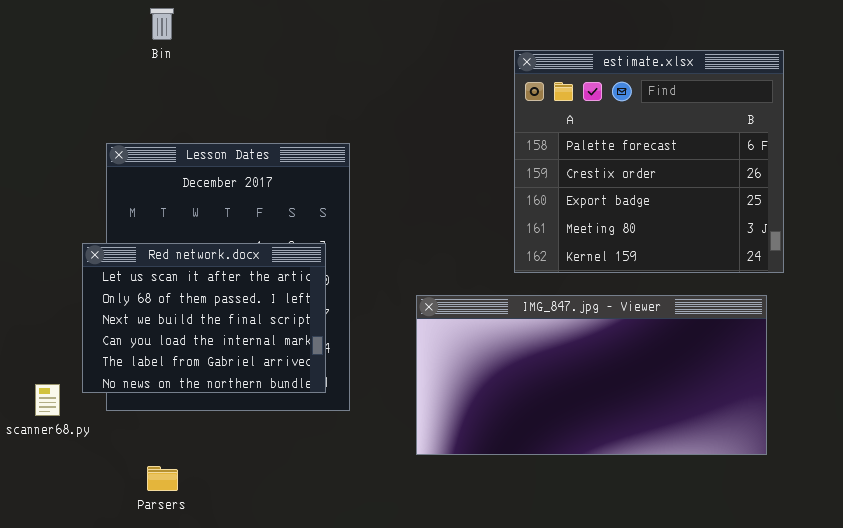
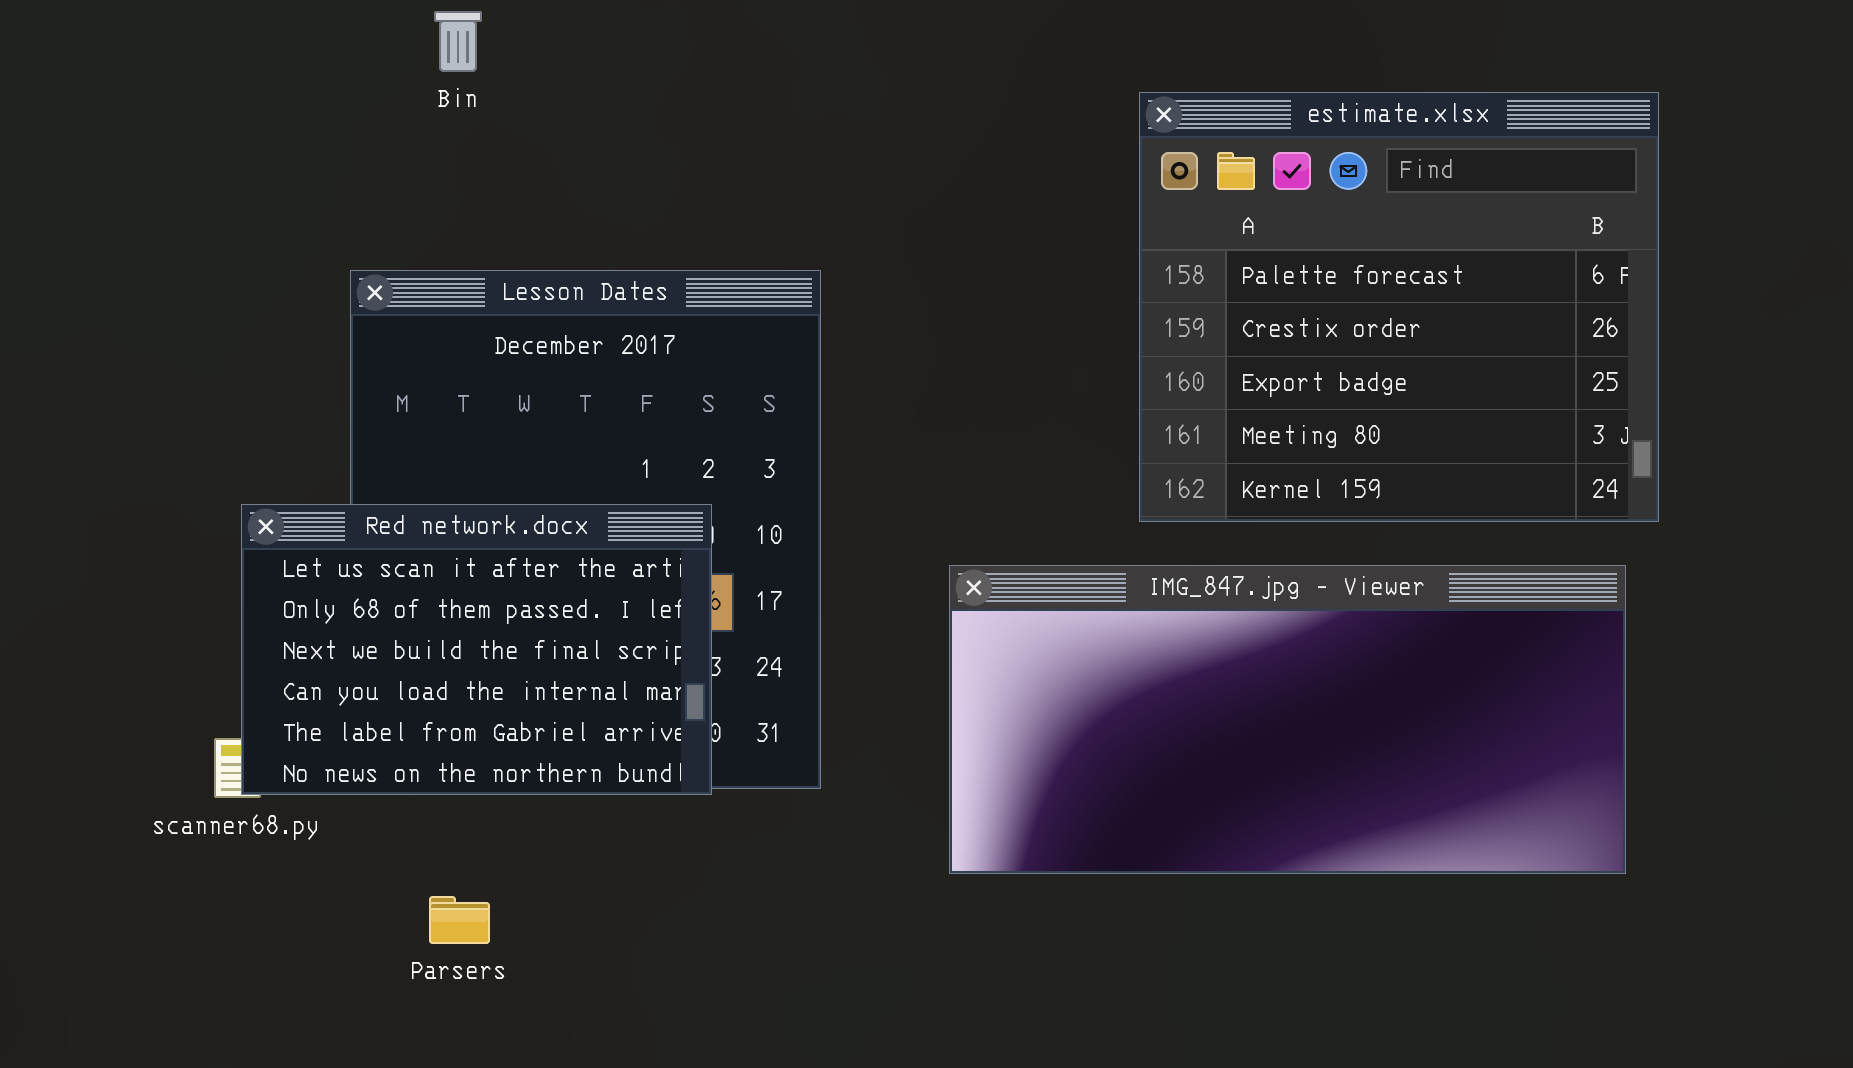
Red network.docx: [82,243,326,393] -> [241,504,712,795], moved

